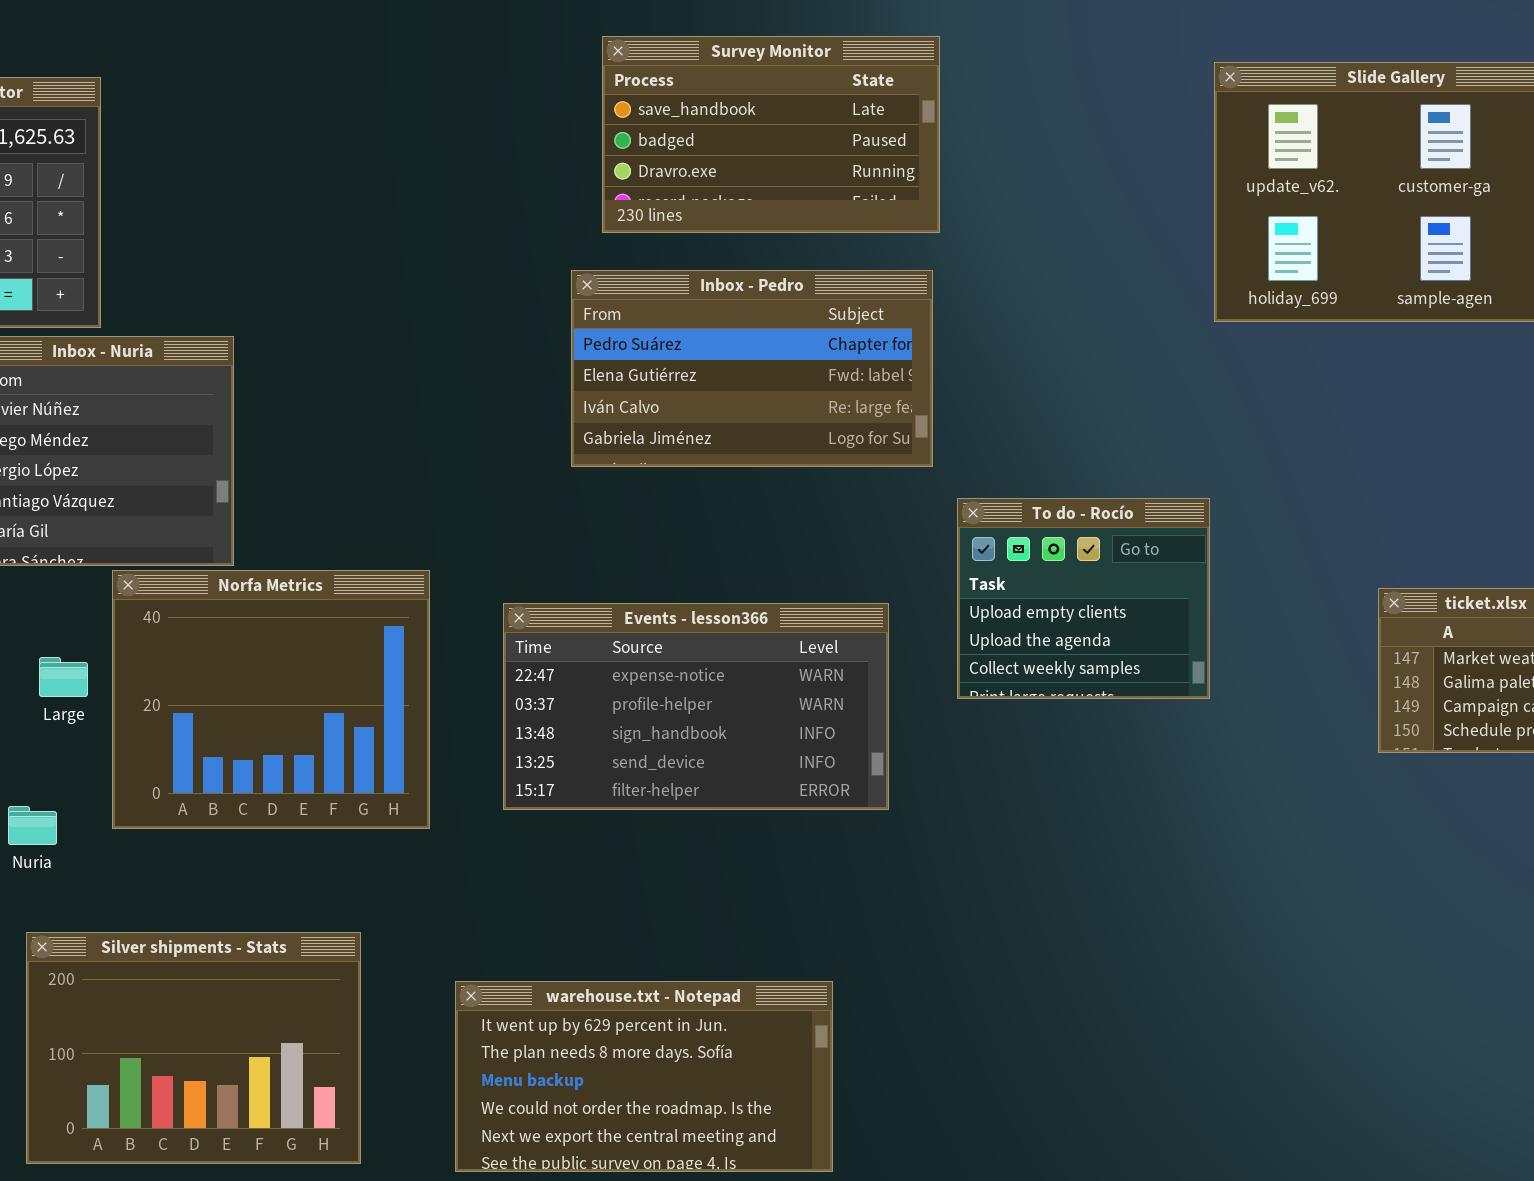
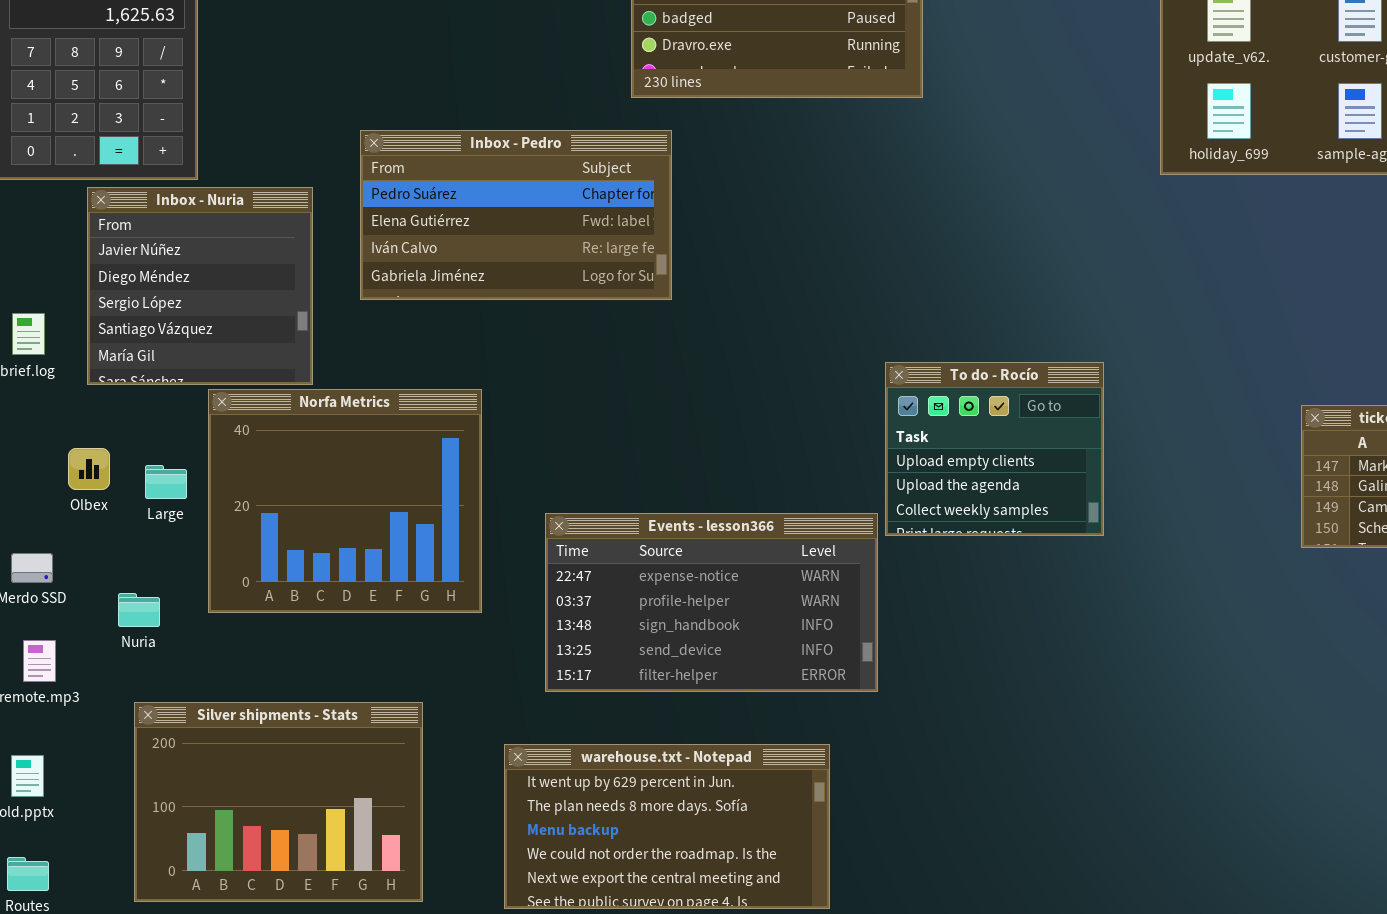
Inbox - Pedro: [571,270,933,467] -> [360,130,672,300], moved
To do - Rocío: [957,498,1210,699] -> [885,362,1104,536], moved
Events - lesson366: [503,603,889,810] -> [545,513,878,692], moved

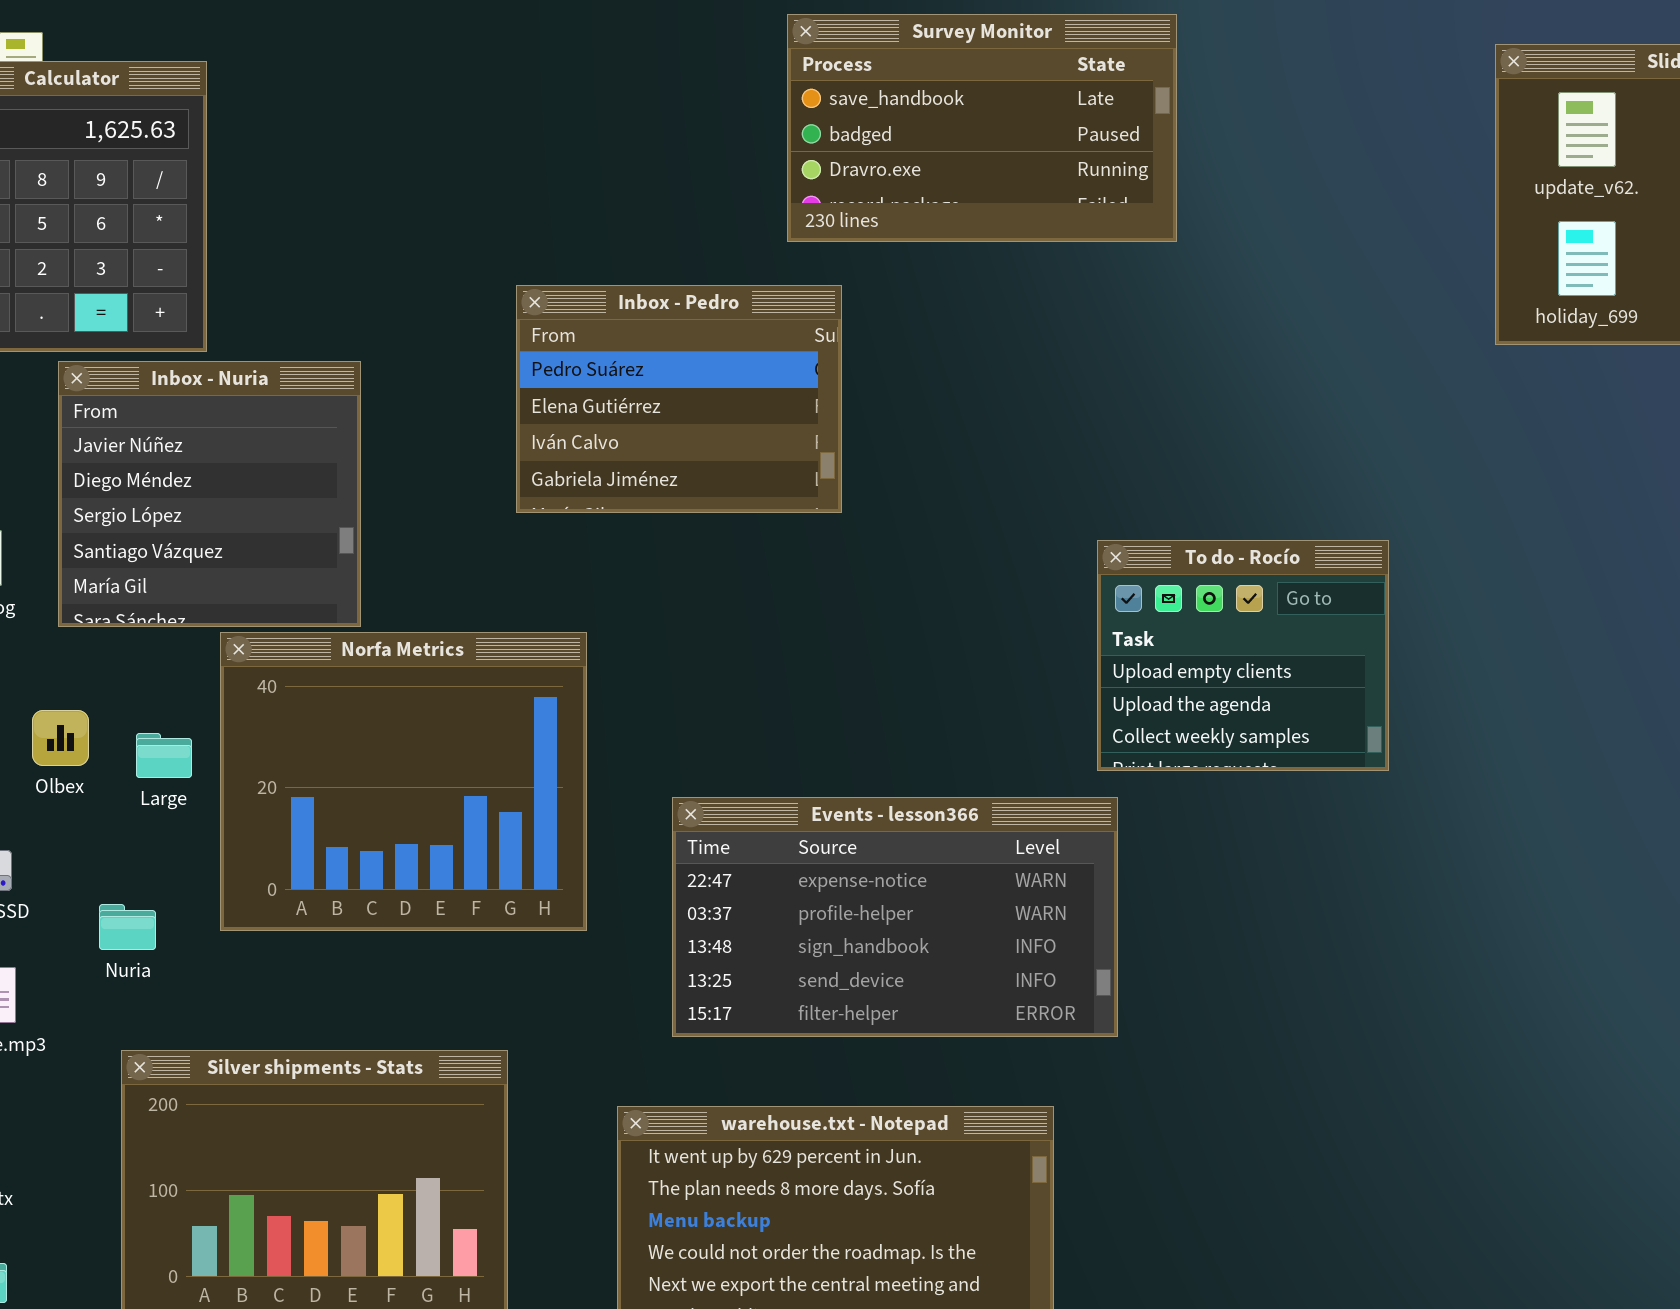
Inbox - Pedro: [360,130,672,300] -> [516,285,842,513], resized
To do - Rocío: [885,362,1104,536] -> [1097,540,1389,771], moved

